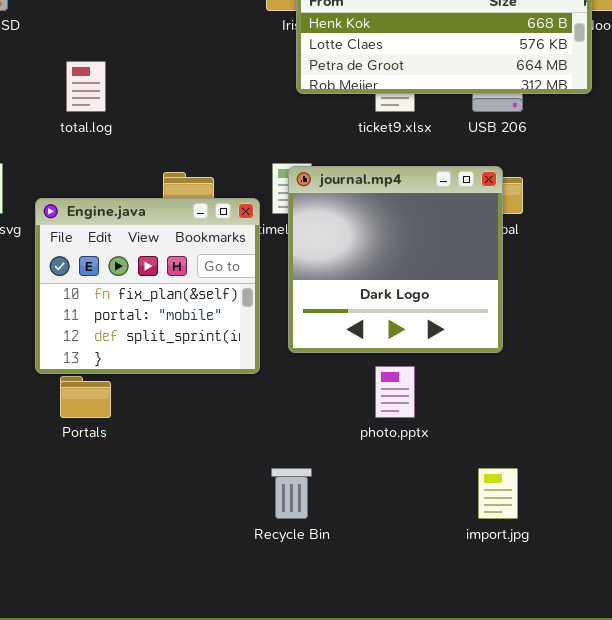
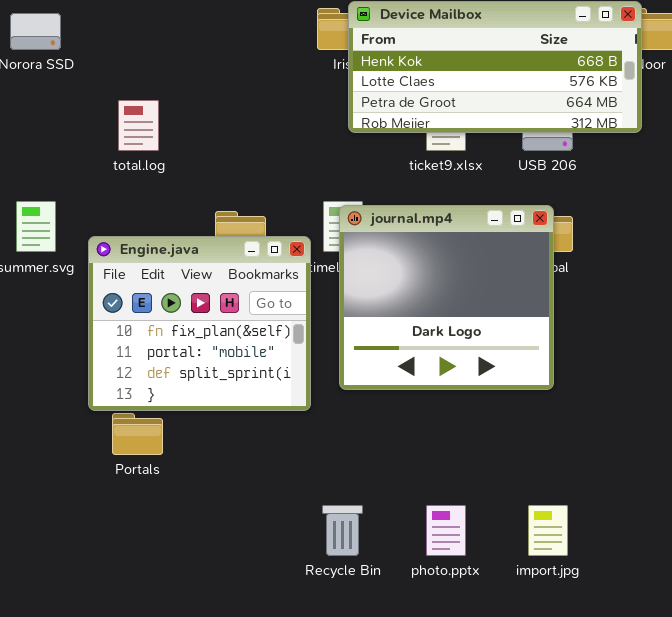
photo.pptx: [375,366,415,418] -> [426,505,466,556], moved

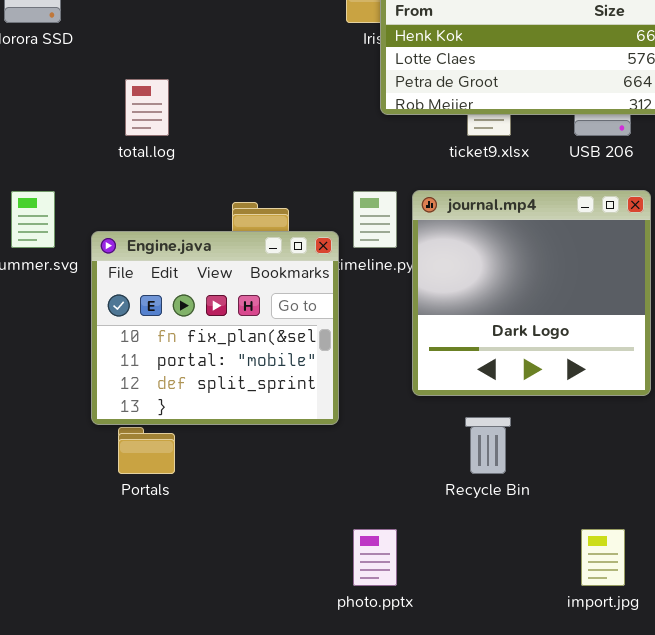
journal.mp4: [339,205,554,390] -> [412,190,651,396], moved
Recycle Bin: [322,505,363,556] -> [465,417,511,474], moved
photo.pptx: [426,505,466,556] -> [353,529,397,586], moved

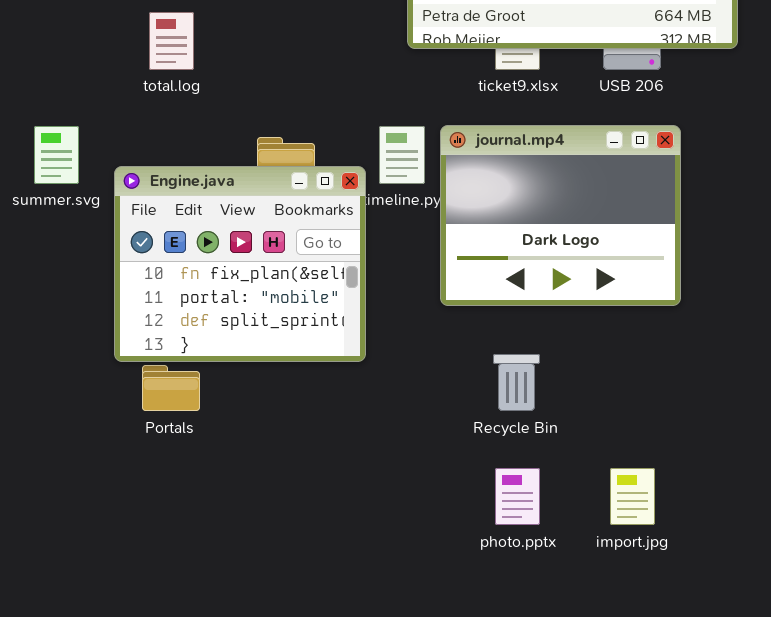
journal.mp4: [412,190,651,396] -> [440,125,681,306], resized
photo.pptx: [353,529,397,586] -> [495,468,540,525], moved

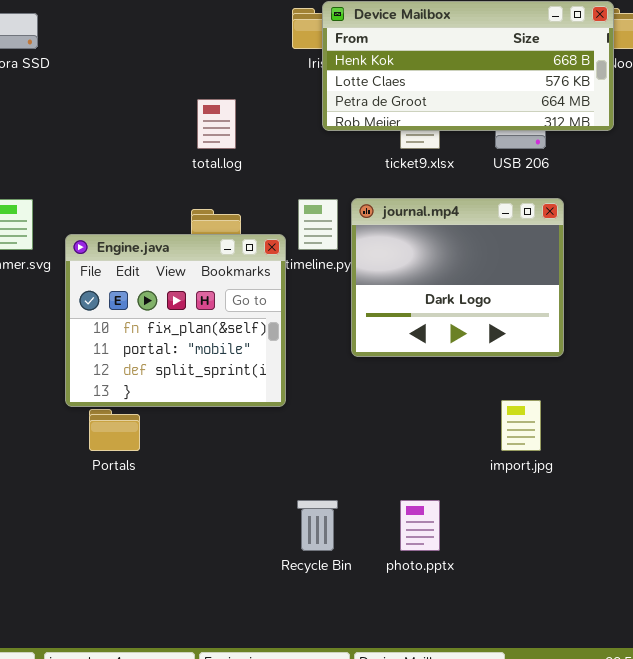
total.log: [149,12,194,70] -> [197,99,236,149], moved
Recycle Bin: [493,354,540,411] -> [297,500,338,551], moved
import.jpg: [610,468,655,525] -> [501,400,541,451], moved

